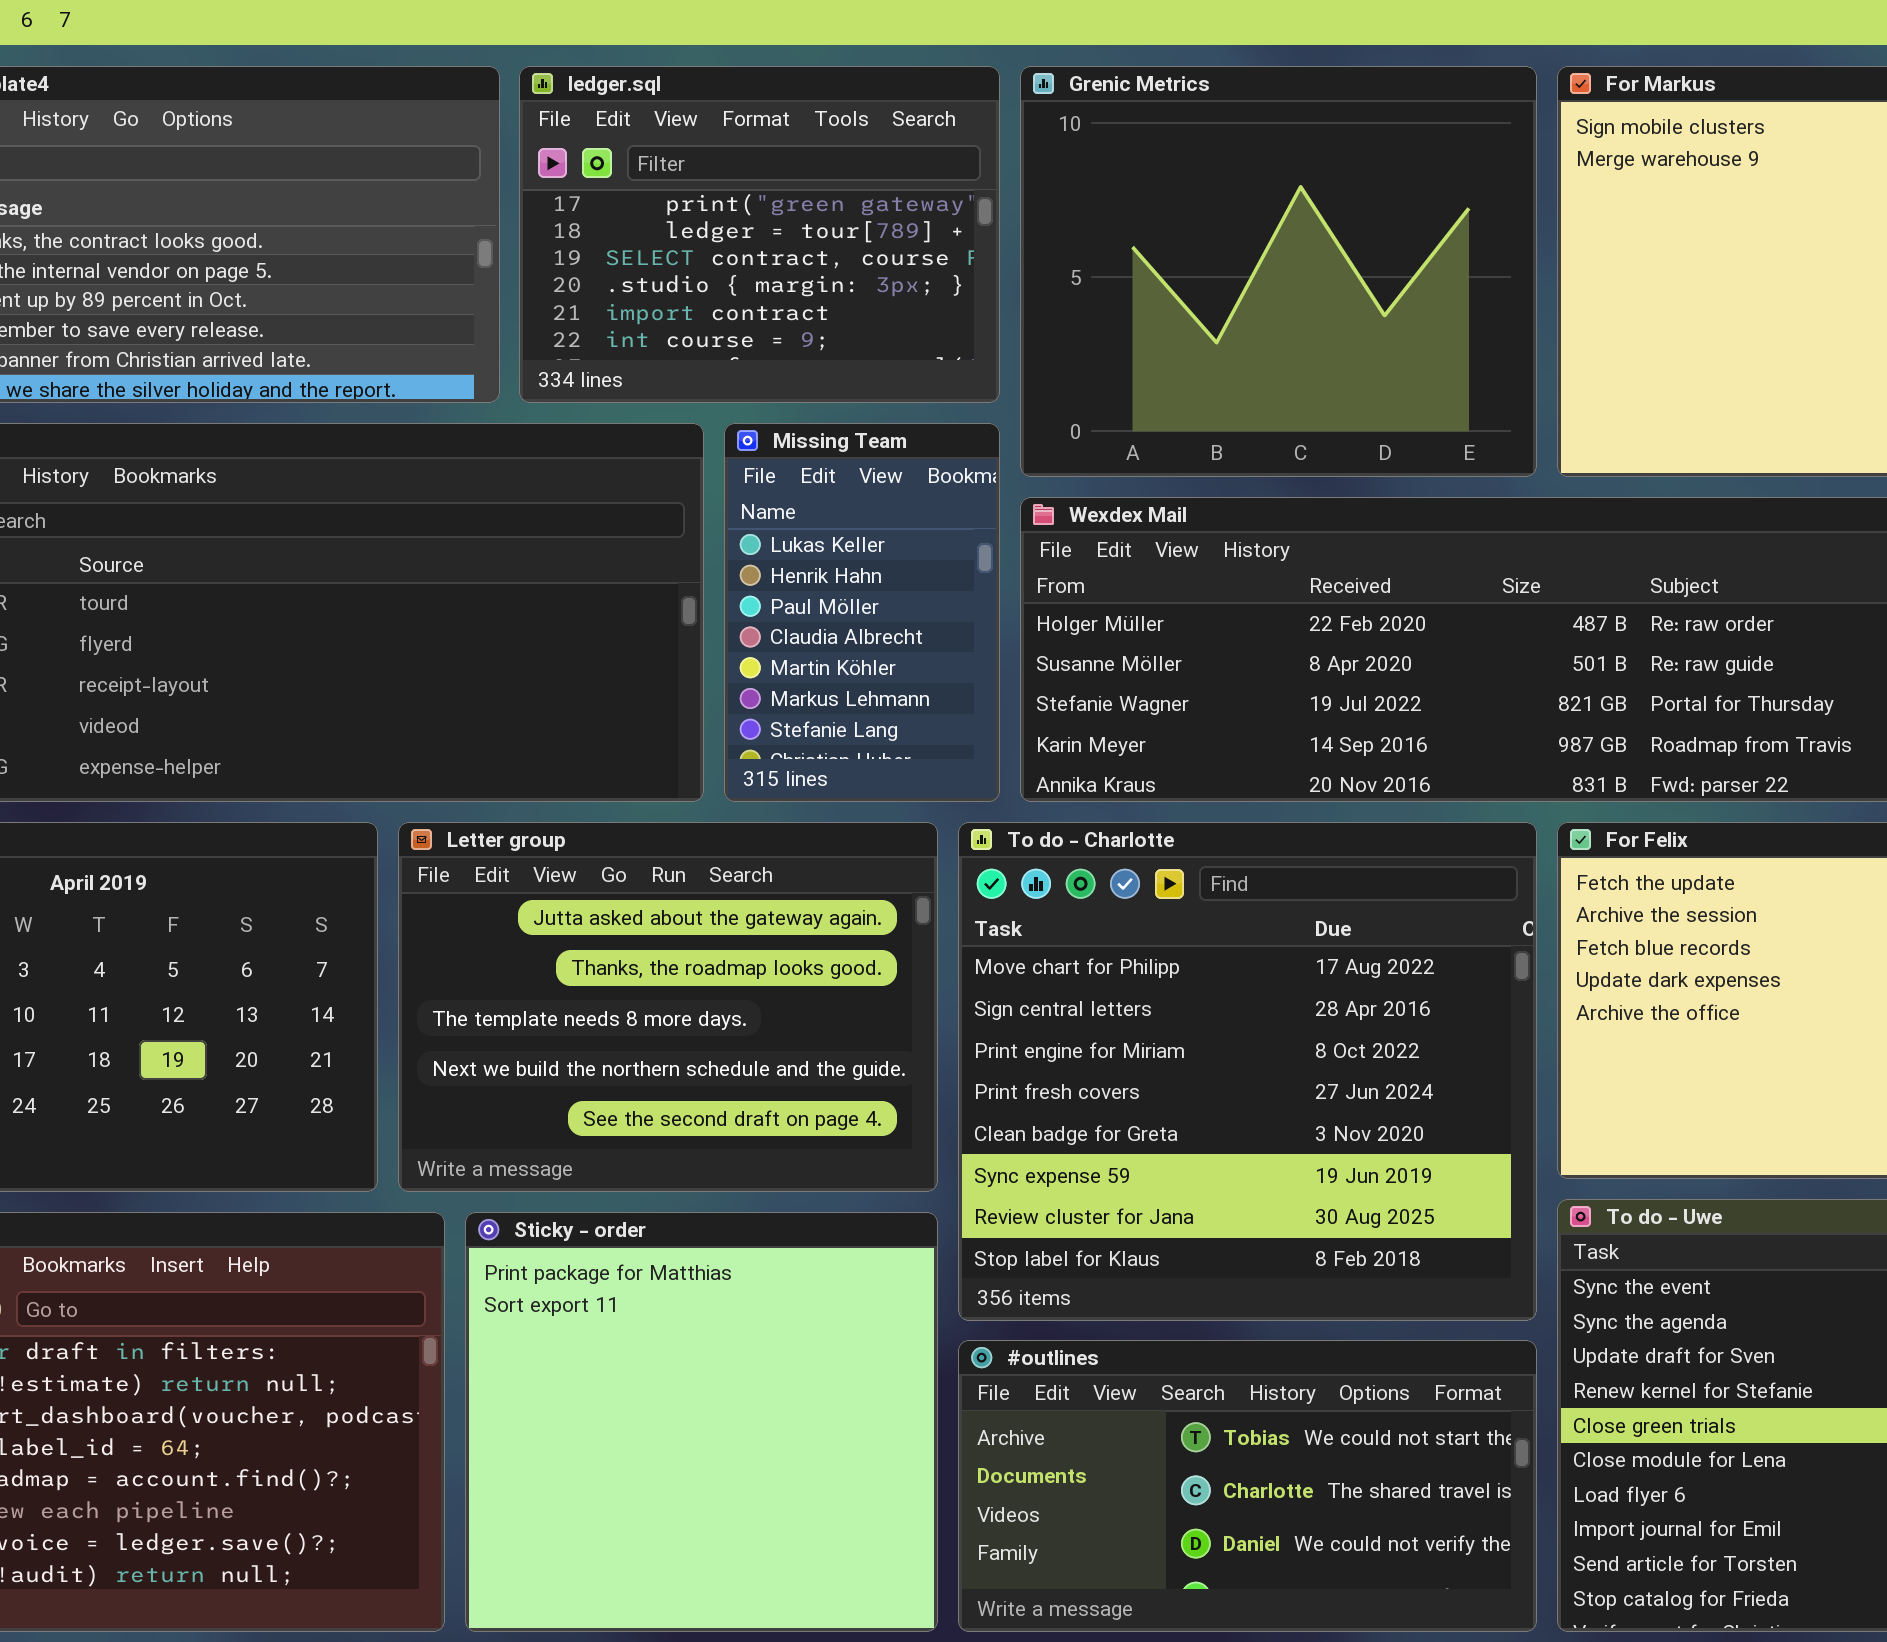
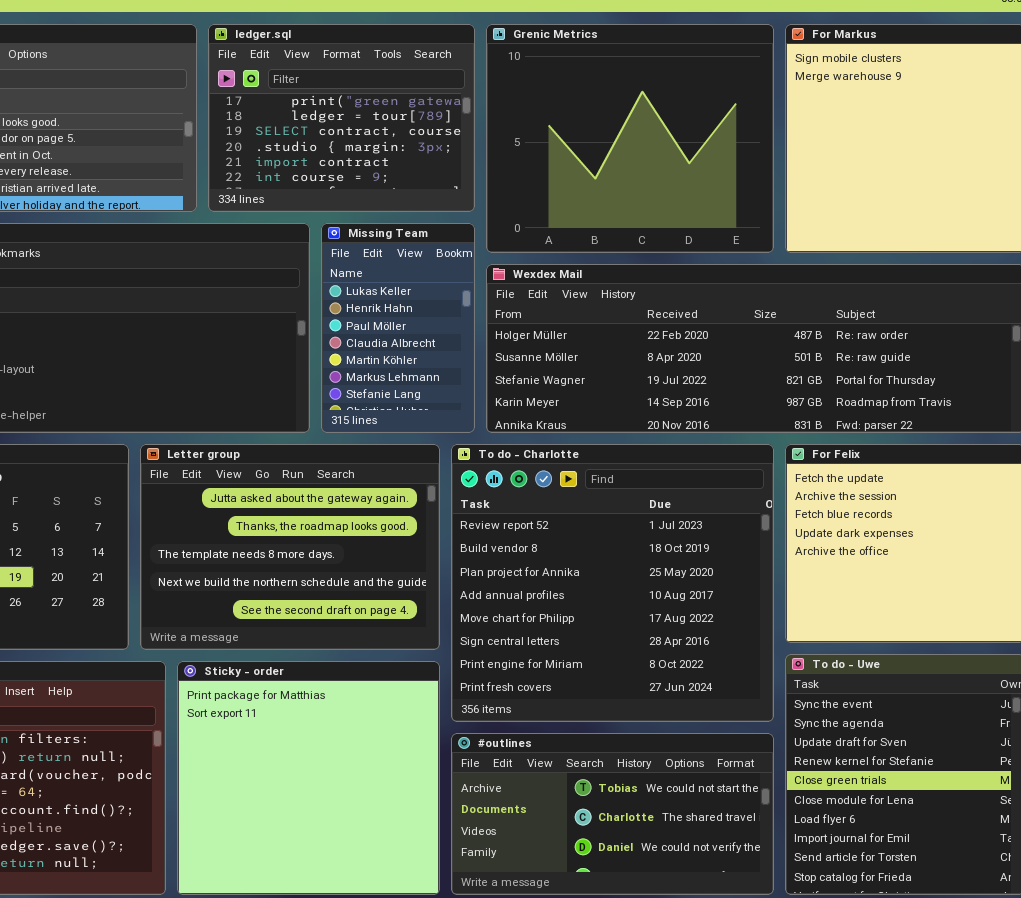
To do - Charlotte: [958,822,1537,1321] -> [451,444,774,722], scrolled up 4 rows

